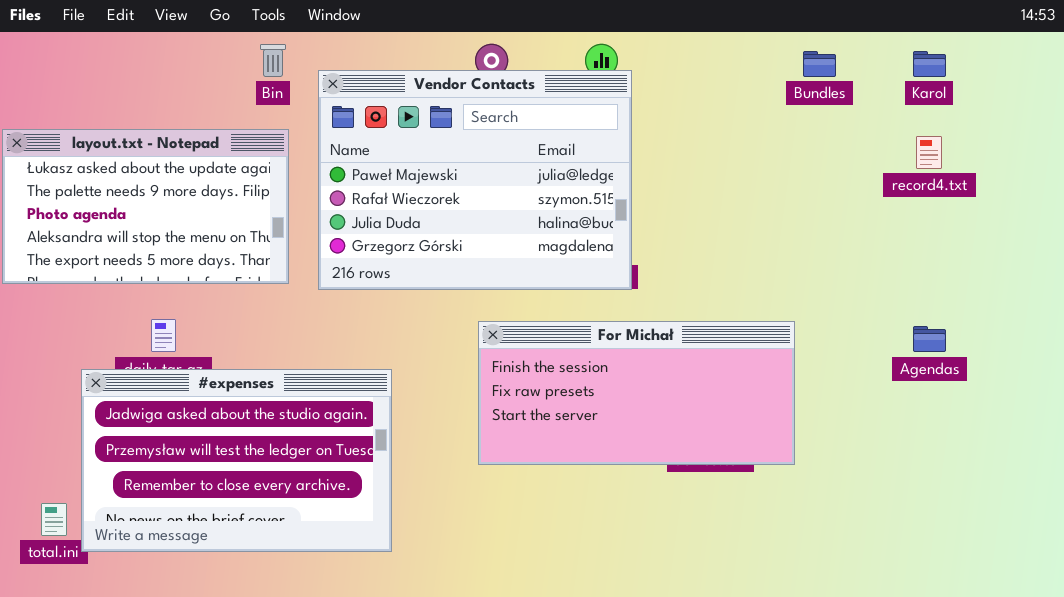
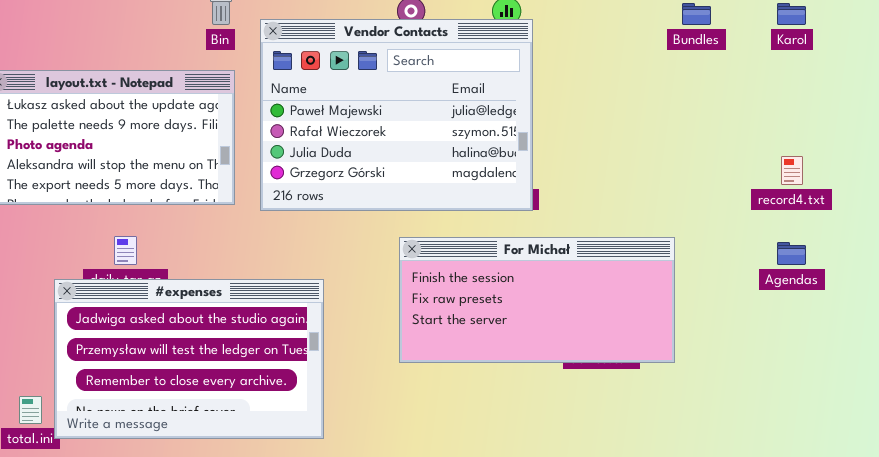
record4.txt: [916,136,942,169] -> [781,156,803,185], moved

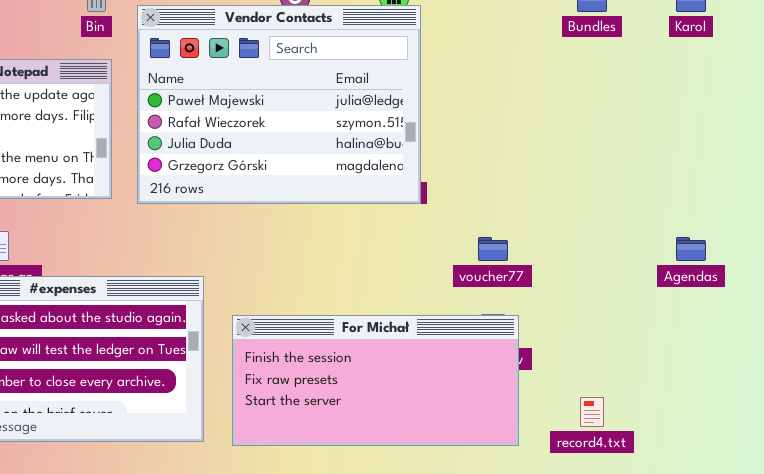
record4.txt: [781,156,803,185] -> [580,397,604,427], moved
For Michał: [399,237,675,363] -> [232,315,519,446], moved

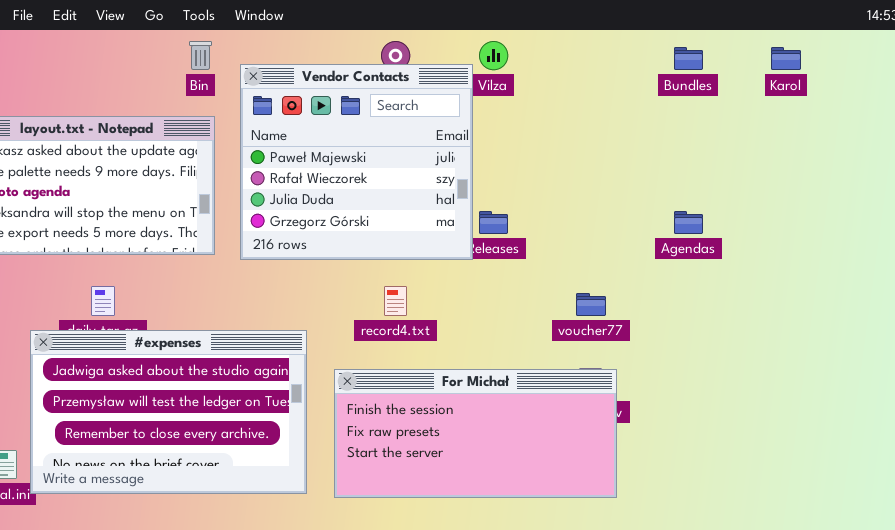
Vendor Contacts: [137,5,421,204] -> [240,64,473,260], resized
Agendas: [676,237,706,261] -> [674,211,703,234], moved
record4.txt: [580,397,604,427] -> [384,286,407,316], moved

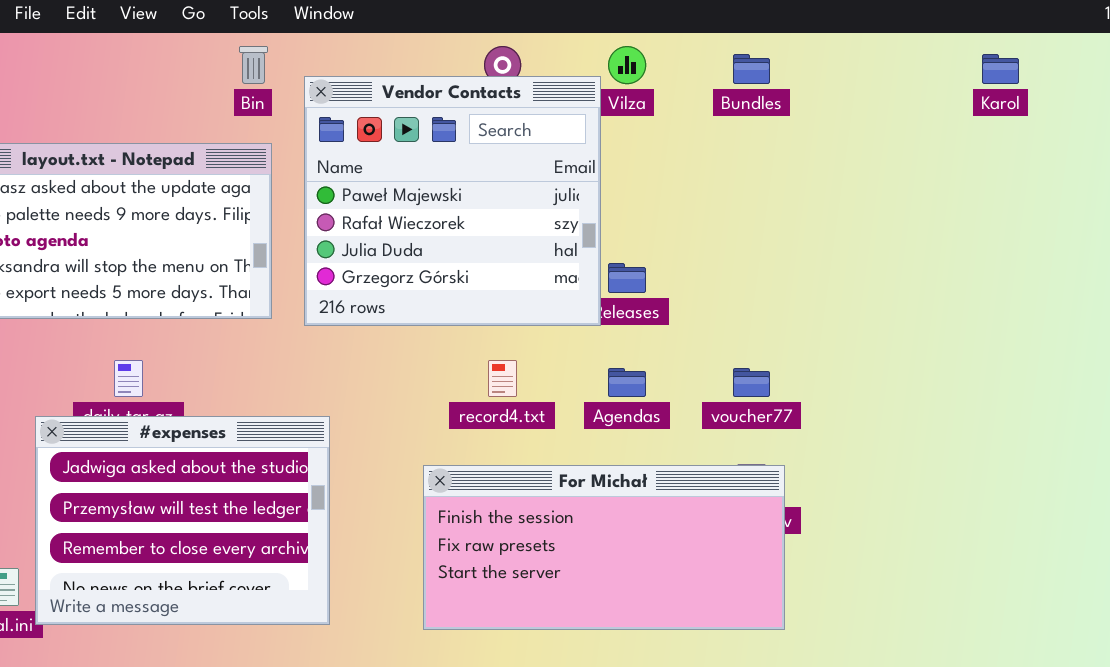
Bundles: [674,47,703,70] -> [733,54,770,84], moved
Agendas: [674,211,703,234] -> [608,368,646,397], moved
#expenses: [30,330,307,494] -> [35,416,330,625], resized

